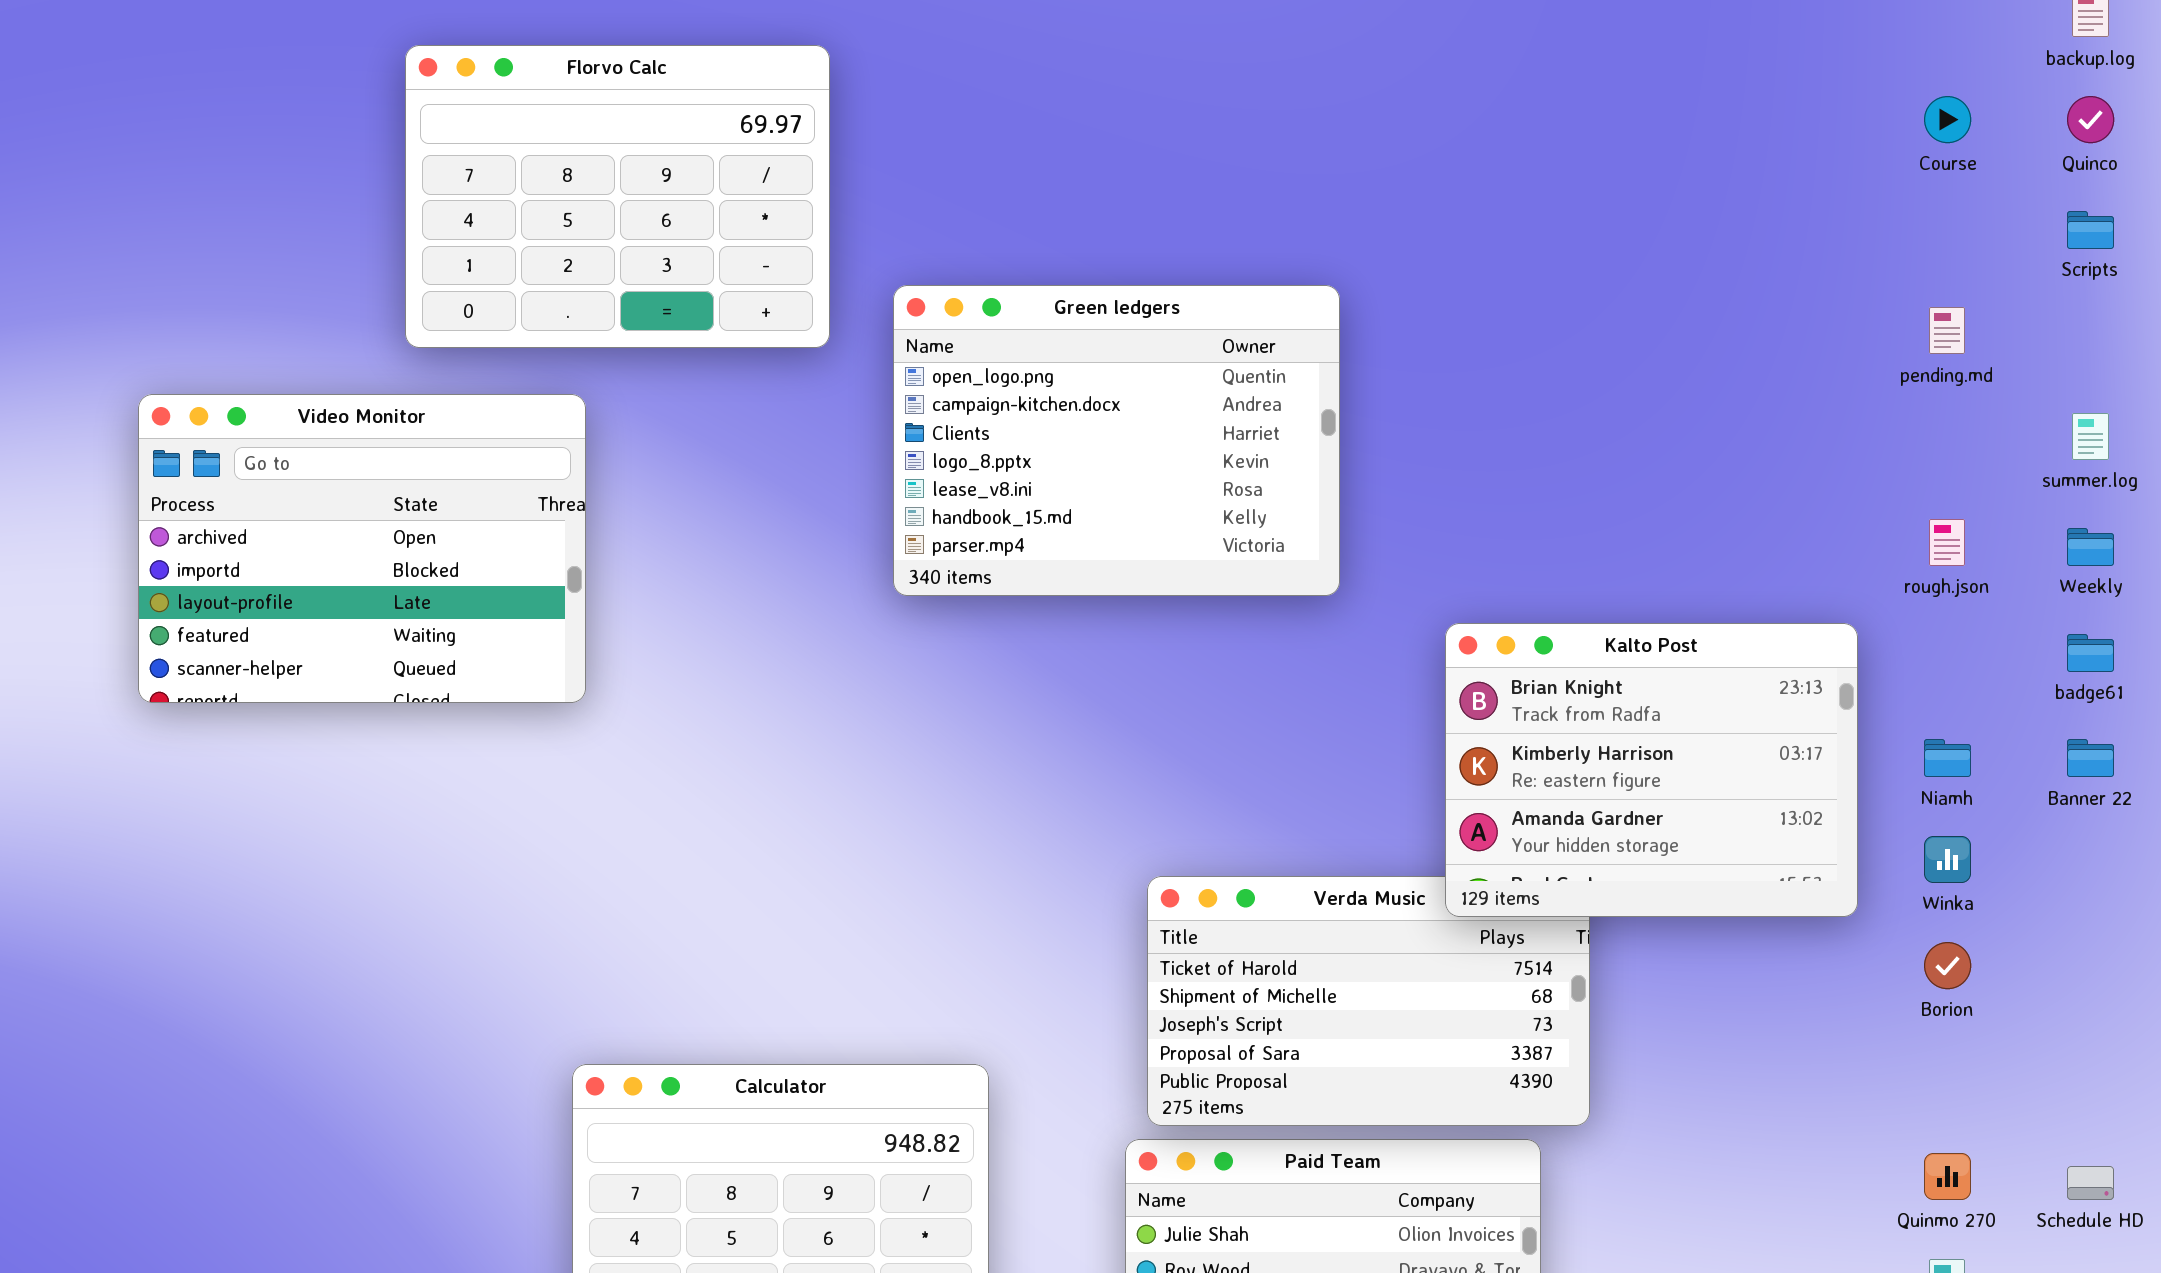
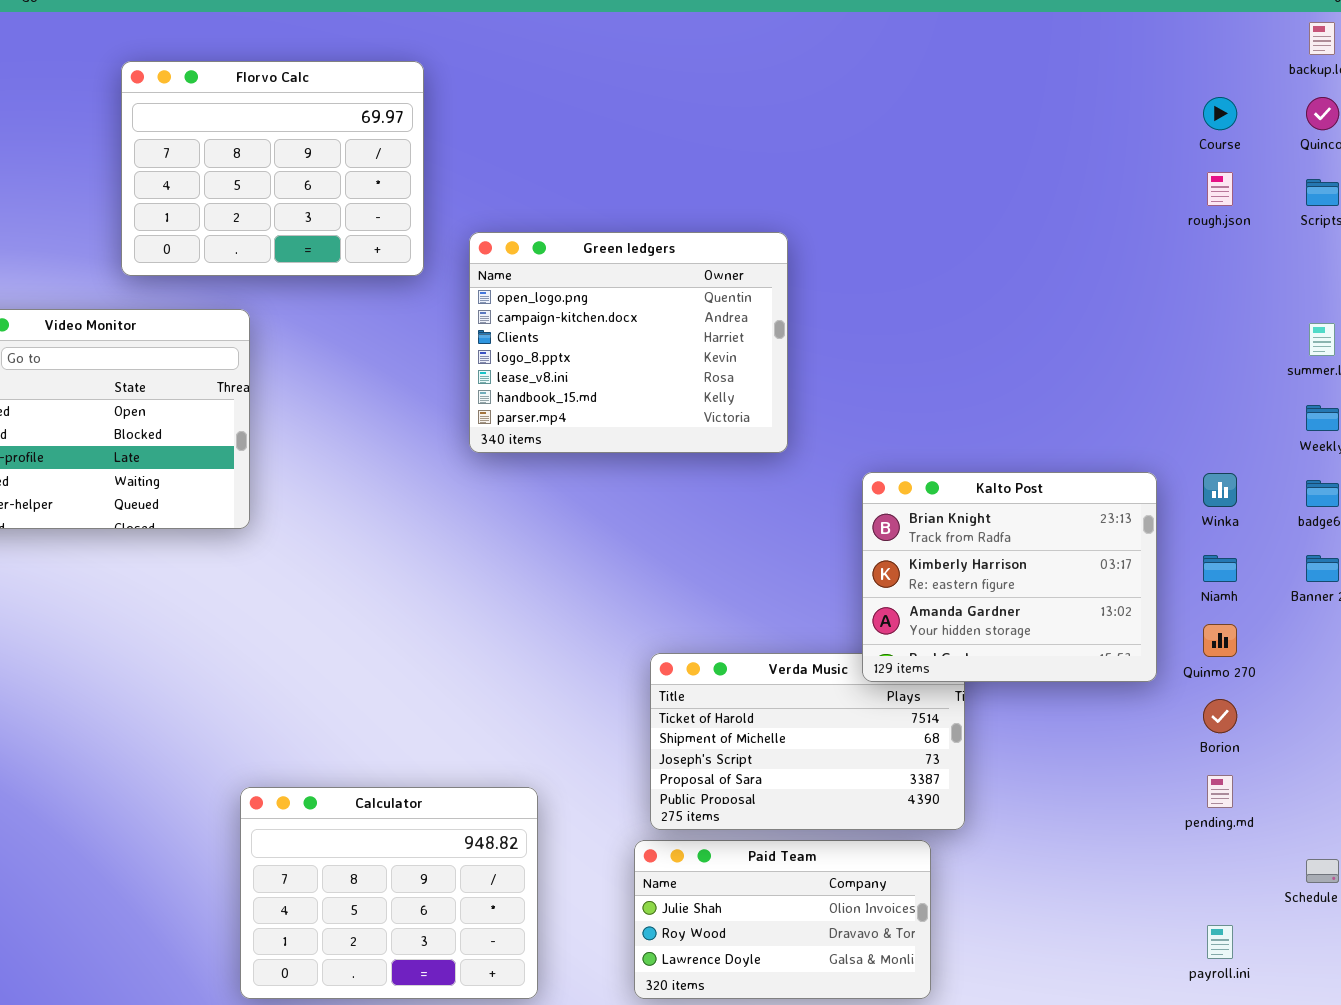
pending.md: [1929,307,1965,354] -> [1207,775,1233,808], moved
rough.json: [1929,519,1965,566] -> [1207,172,1233,206], moved
Winka: [1924,836,1971,883] -> [1203,473,1237,507], moved
Quinmo 270: [1924,1153,1971,1200] -> [1203,624,1237,657], moved

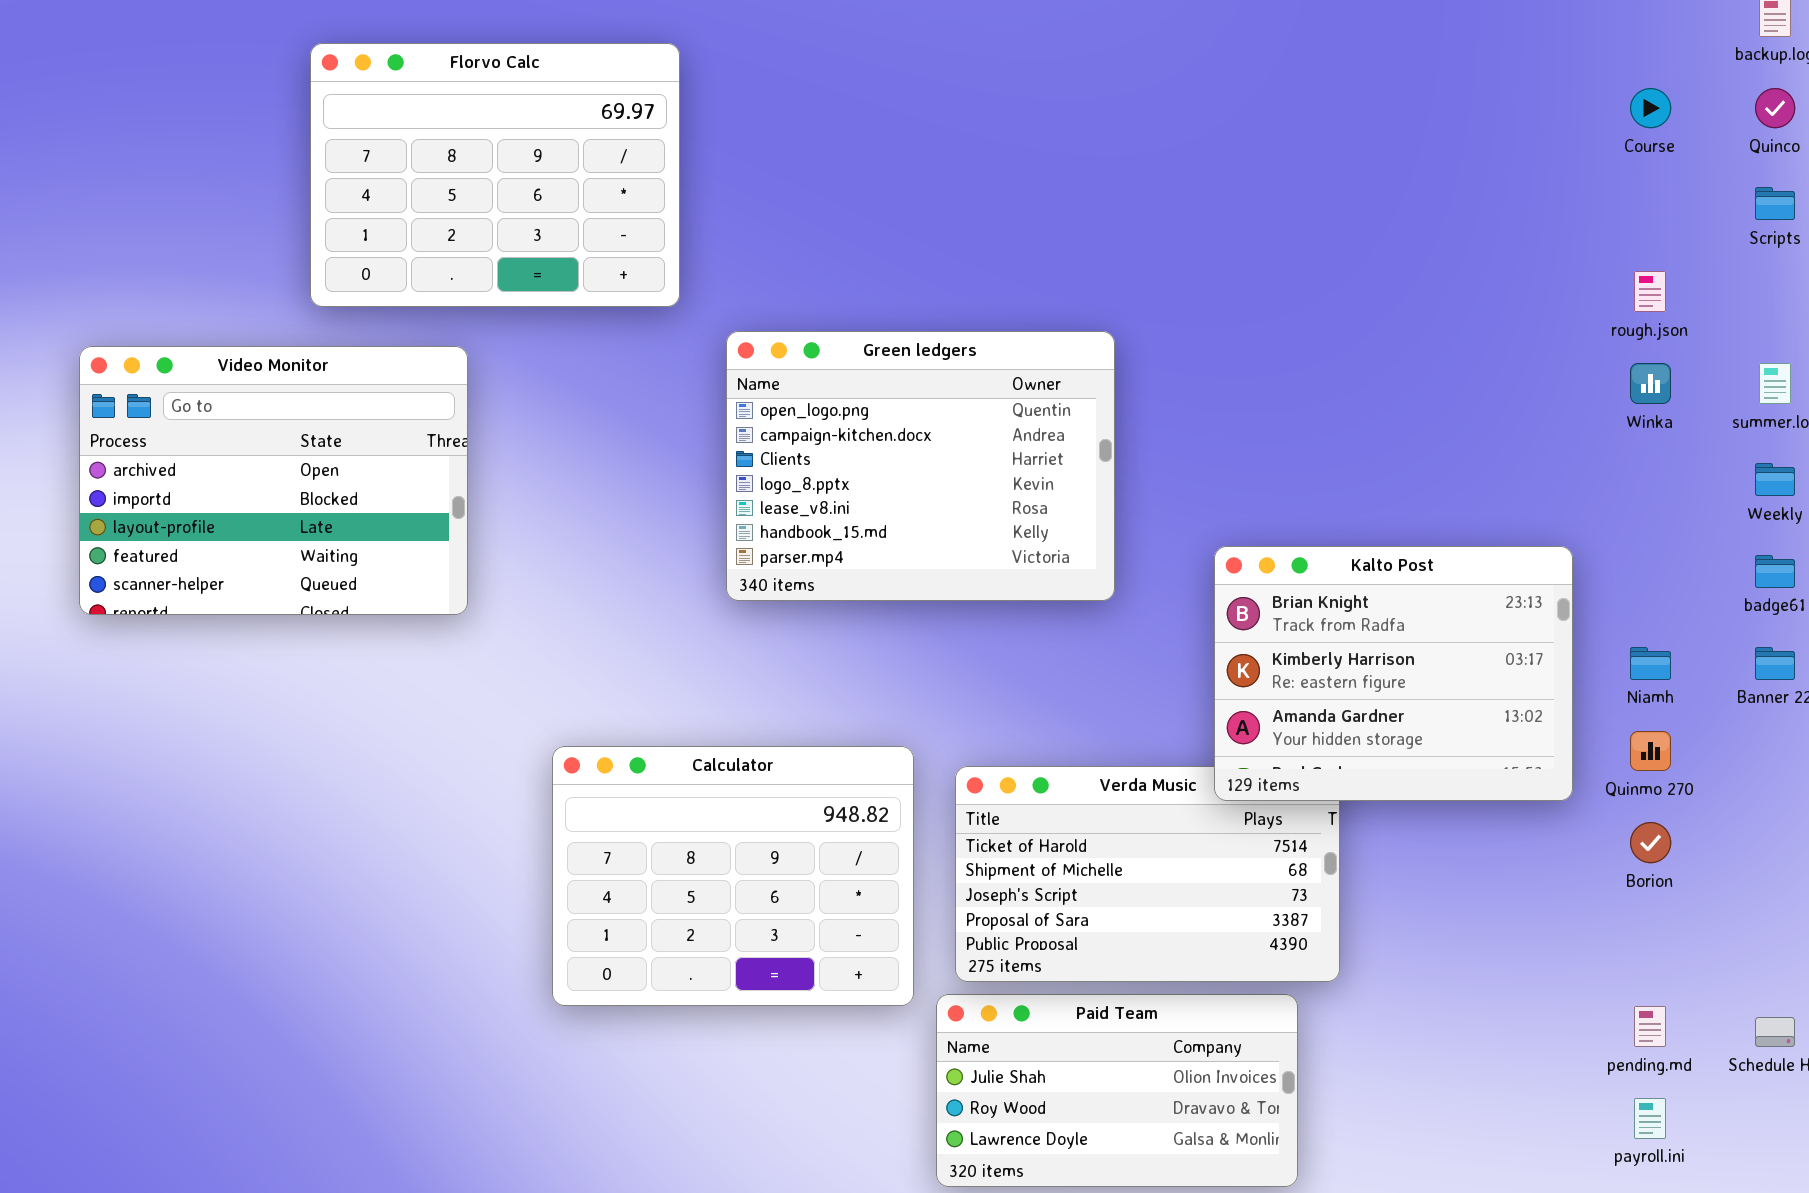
rough.json: [1207,172,1233,206] -> [1634,271,1666,312], moved
Green ledgers: [469,232,788,453] -> [726,331,1115,601], moved
Winka: [1203,473,1237,507] -> [1630,363,1671,404], moved
pending.md: [1207,775,1233,808] -> [1634,1006,1666,1047], moved
Calculator: [240,787,538,999] -> [552,746,914,1006], moved

